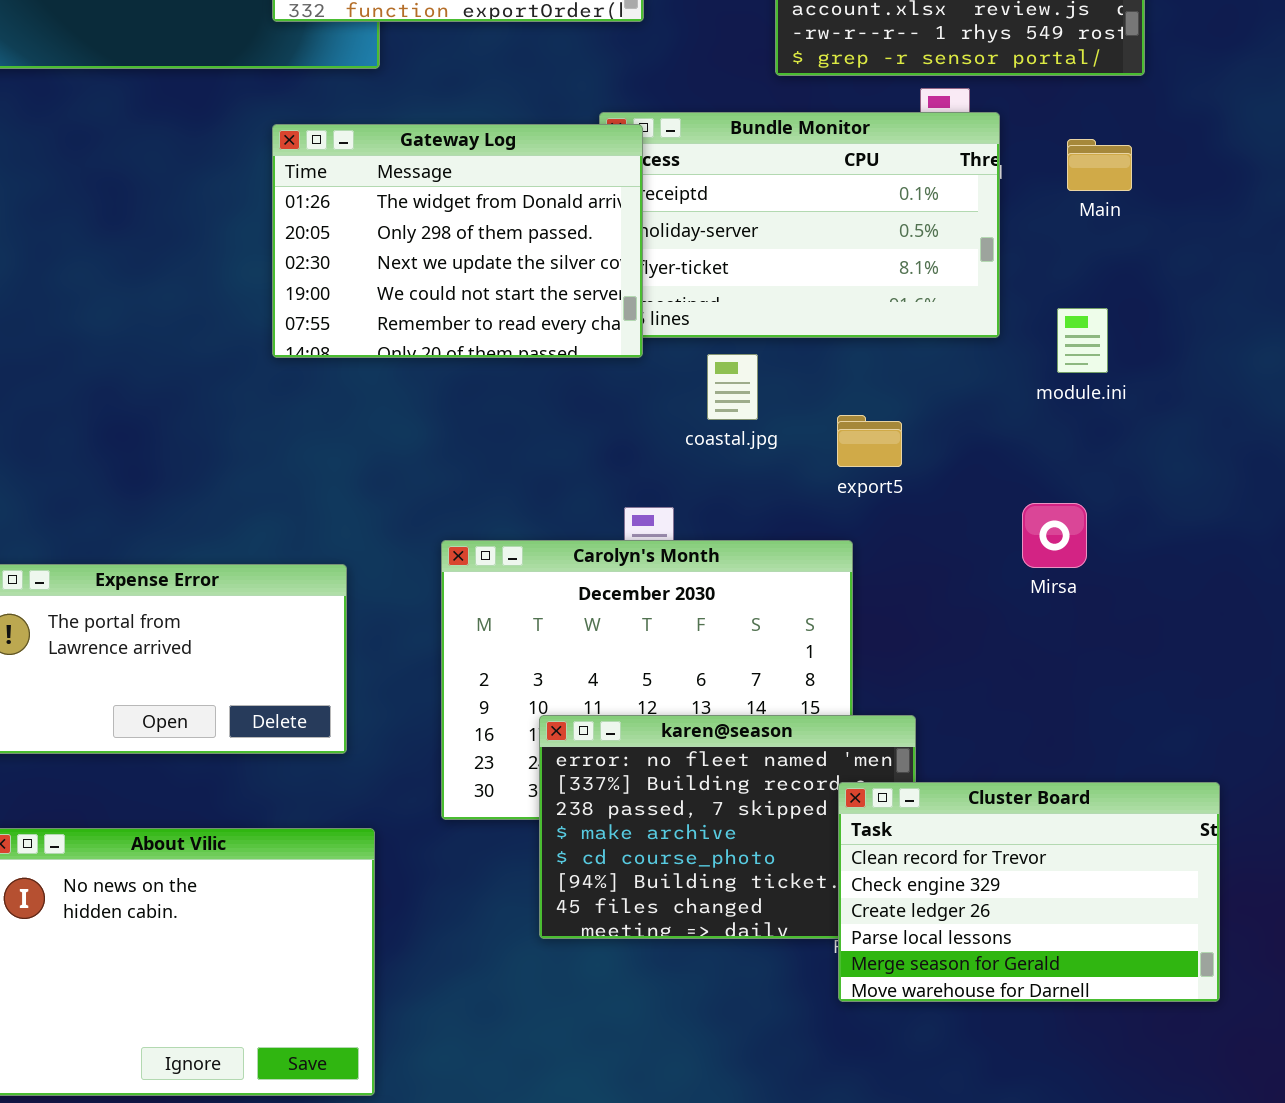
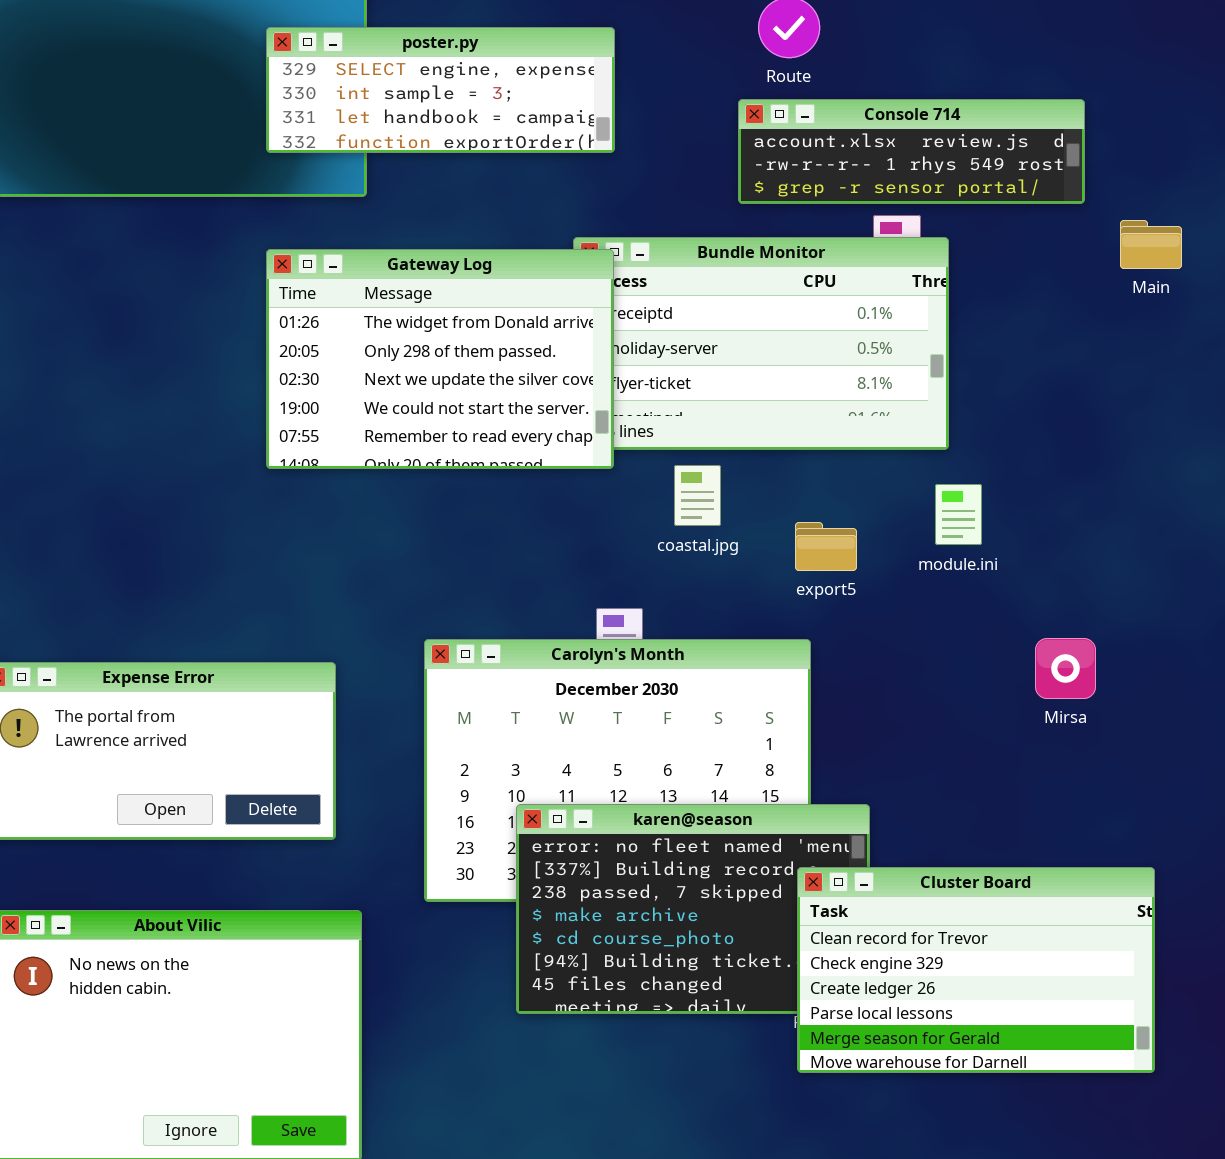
Main: [1067,139,1132,191] -> [1120,220,1182,269], moved
module.ini: [1057,308,1108,373] -> [935,484,982,545], moved
Mirsa: [1022,503,1087,568] -> [1035,638,1096,699], moved

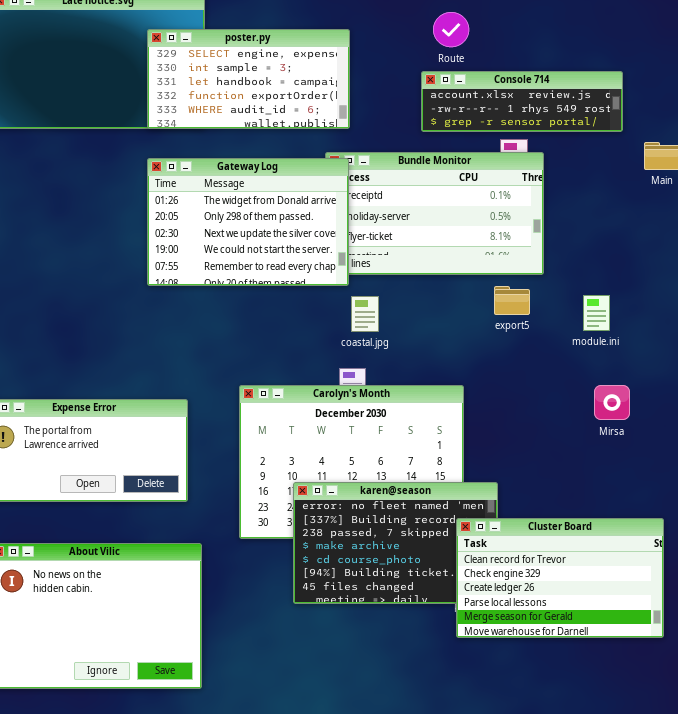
poster.py: [266,27,615,153] -> [147,29,350,129], resized
coastal.jpg: [674,465,721,526] -> [351,296,379,332], moved
module.ini: [935,484,982,545] -> [583,295,610,331], moved
export5: [795,522,857,571] -> [494,286,530,315], moved

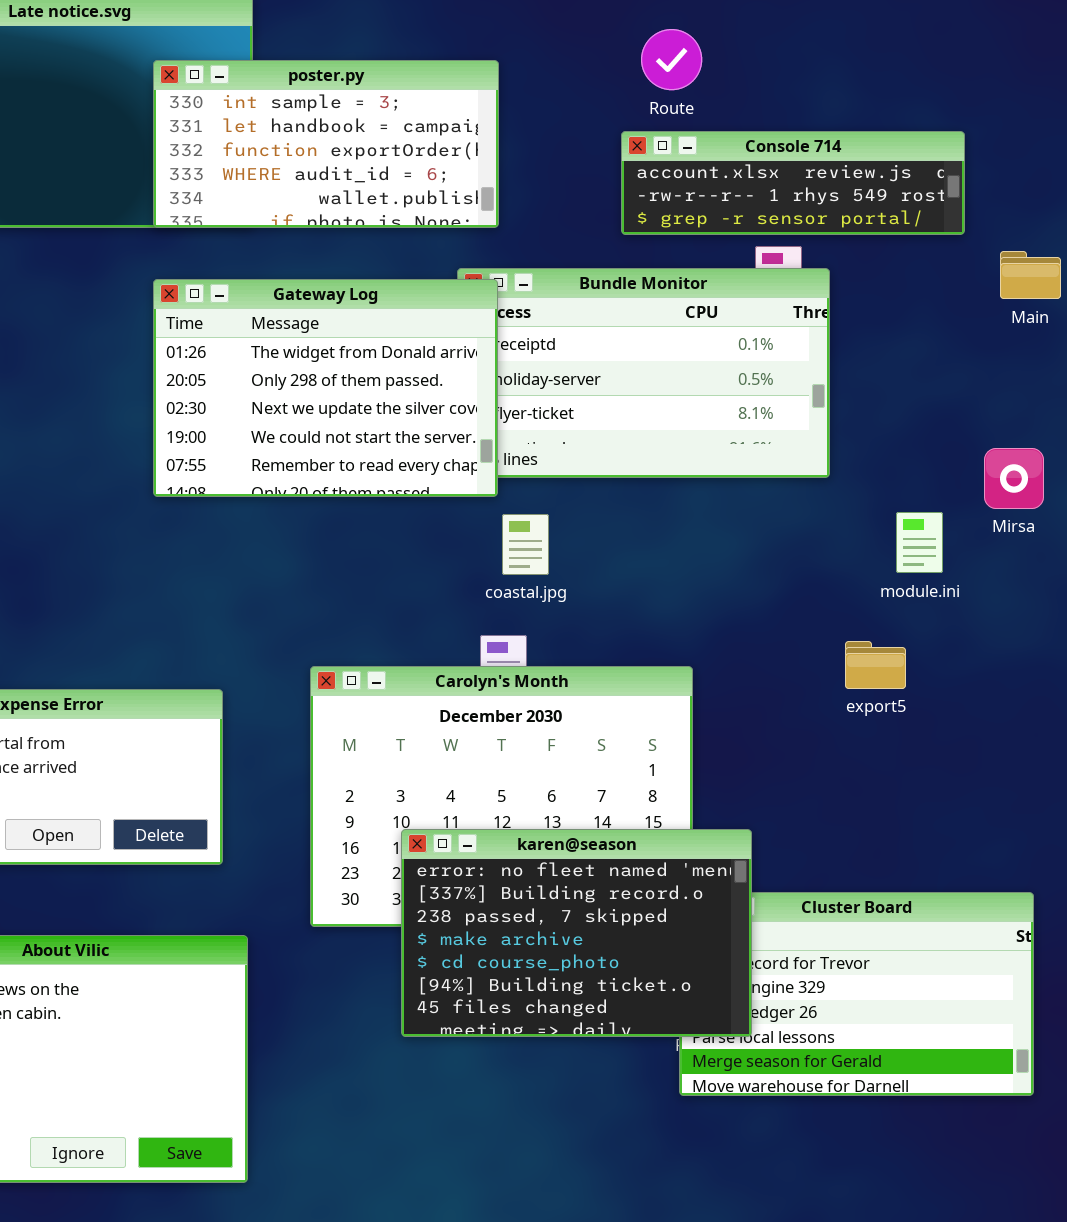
poster.py: [147,29,350,129] -> [153,60,499,228], scrolled down 1 row
export5: [494,286,530,315] -> [845,641,906,689], moved
Mirsa: [594,385,630,420] -> [984,448,1044,509], moved
karen@season: [293,482,498,604] -> [401,829,752,1037], raised

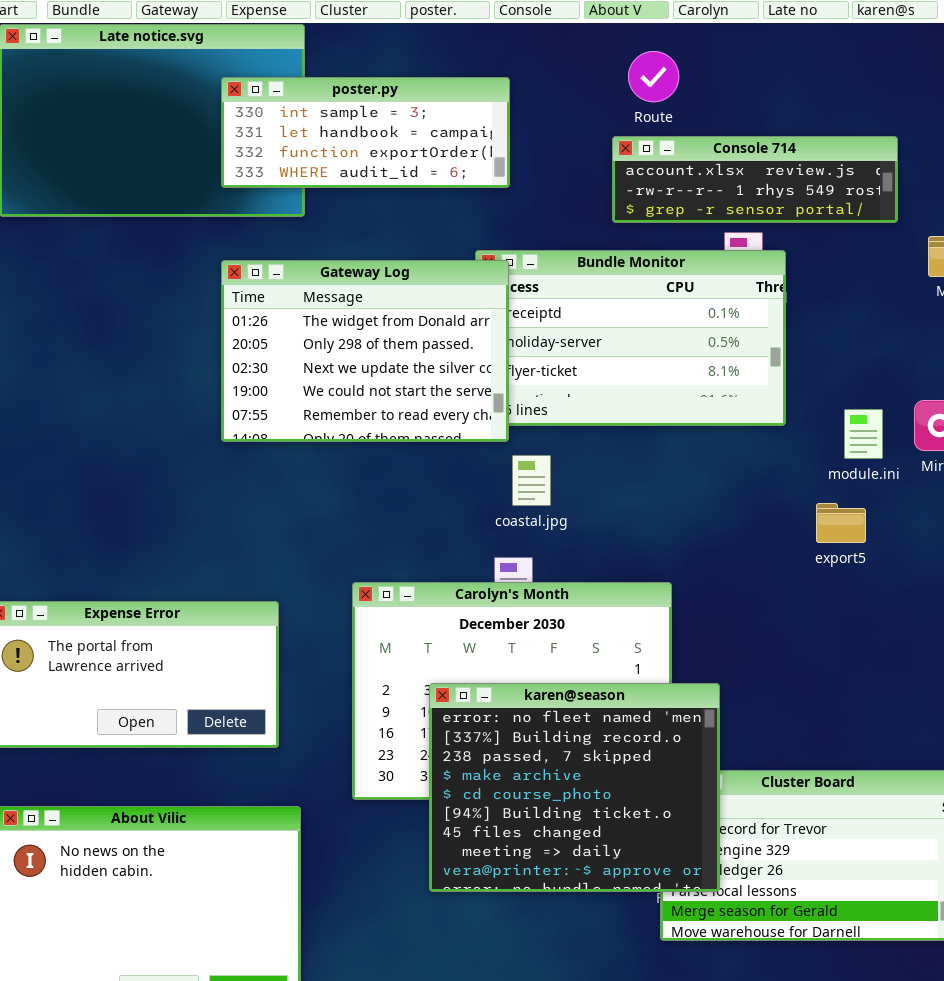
poster.py: [153,60,499,228] -> [221,77,510,188], resized
module.ini: [896,512,943,573] -> [844,409,883,459], moved
export5: [845,641,906,689] -> [816,503,866,543], moved
karen@season: [401,829,752,1037] -> [429,683,720,892], resized

